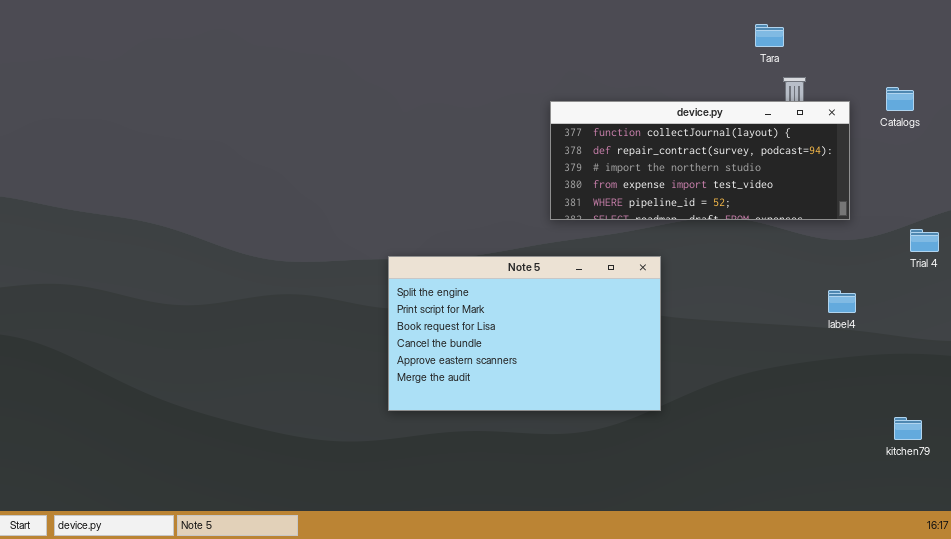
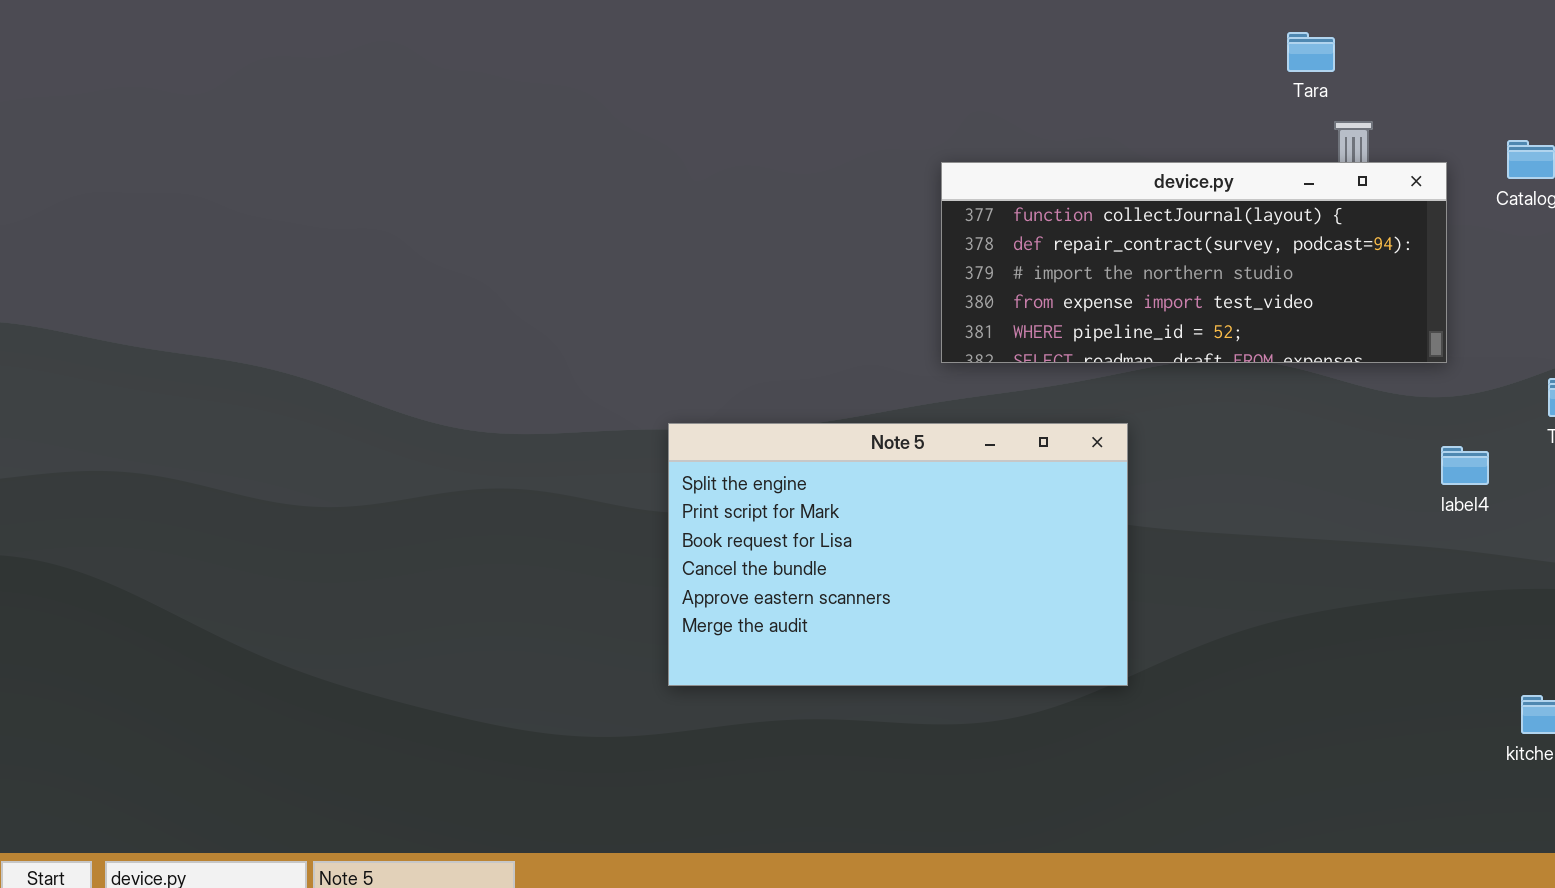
label4: [828,290,856,313] -> [1441,446,1489,485], moved

